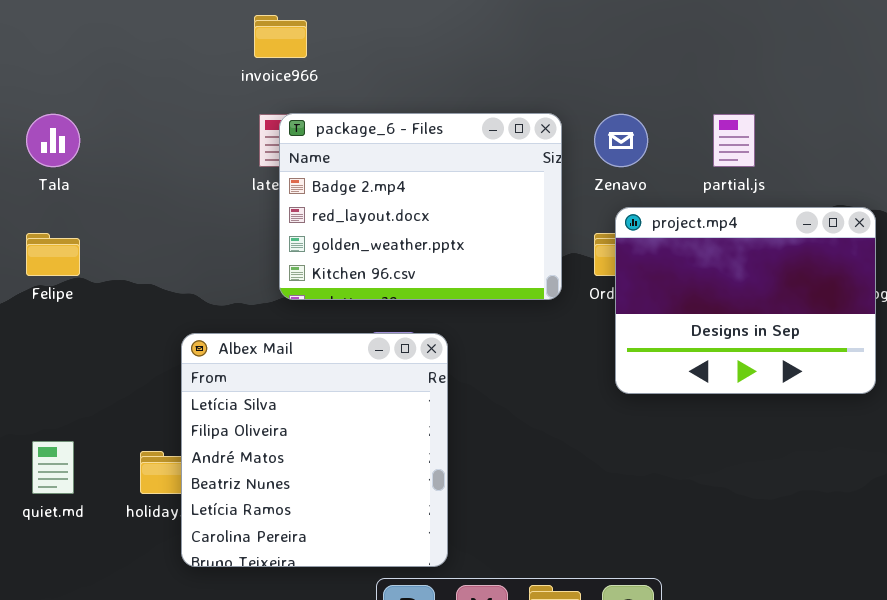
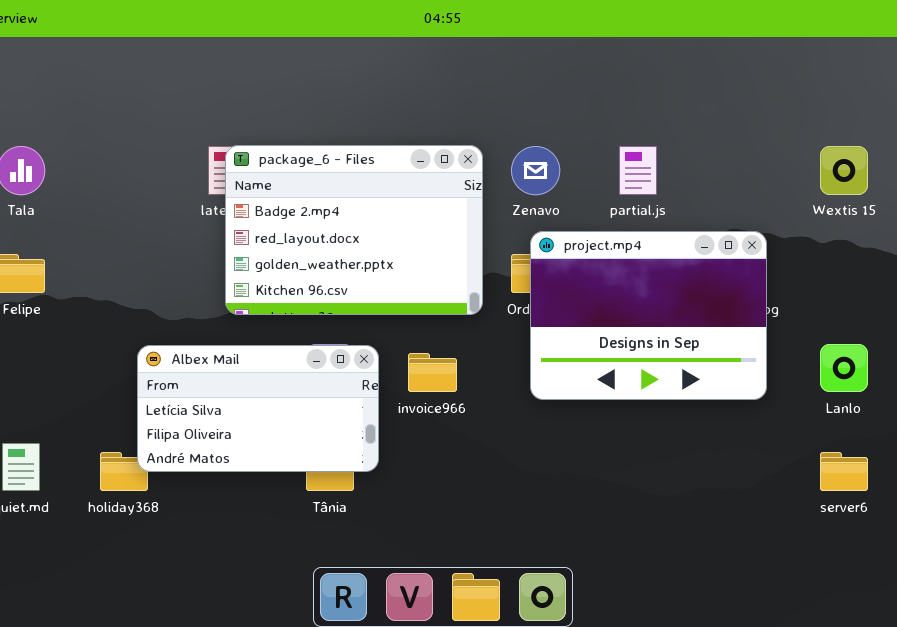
invoice966: [254,15,307,58] -> [408,353,457,392], moved
Albex Mail: [181,333,448,567] -> [137,345,379,472], resized

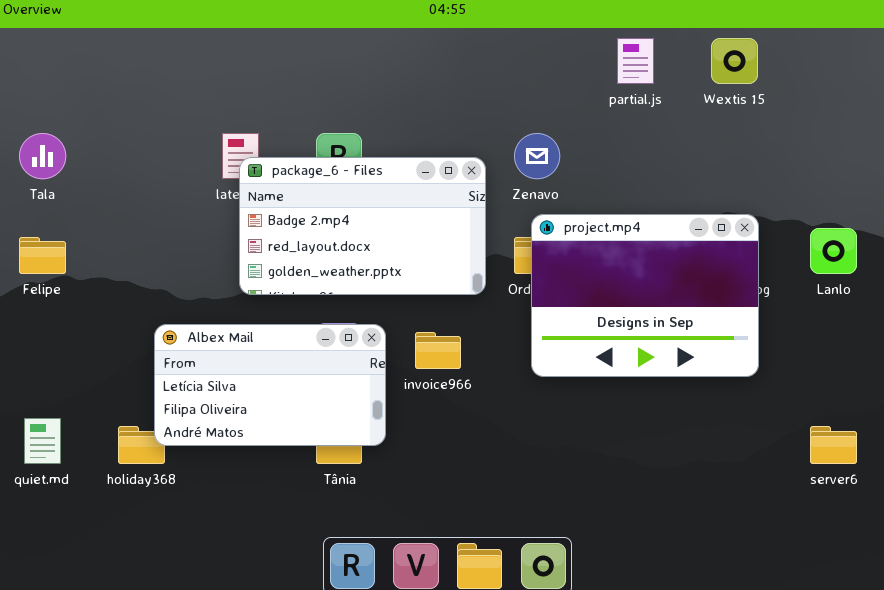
package_6 - Files: [225,145,483,315] -> [239,157,486,295], resized
partial.js: [619,146,657,195] -> [617,38,654,84], moved
Wextis 15: [820,146,868,195] -> [711,38,758,84], moved
Lanlo: [820,344,868,392] -> [810,228,857,274], moved

